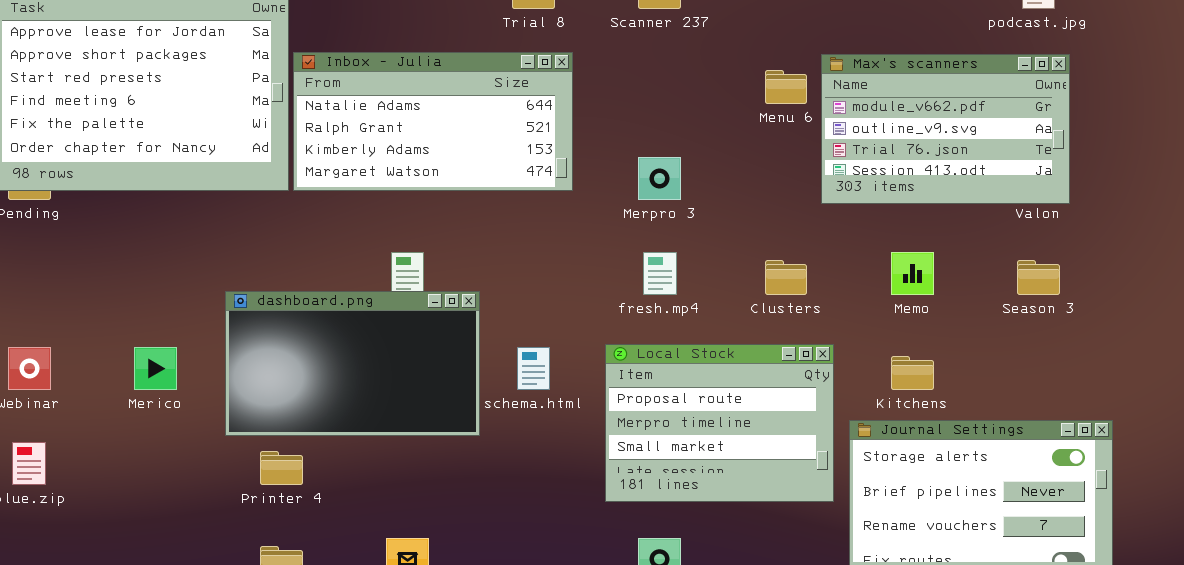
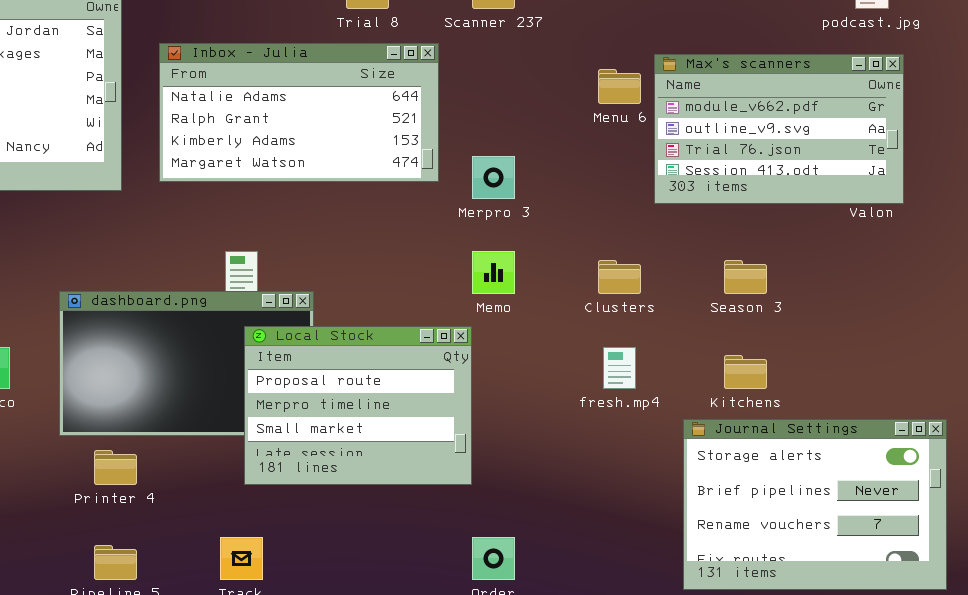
Inbox - Julia: [293,52,573,191] -> [159,43,439,182], moved
fresh.mp4: [643,252,677,295] -> [603,347,636,389], moved
Memo: [891,252,934,295] -> [472,251,515,294], moved
Season 3: [1017,260,1060,295] -> [724,260,767,294], moved
Local Stock: [605,344,834,502] -> [244,326,472,485], moved

